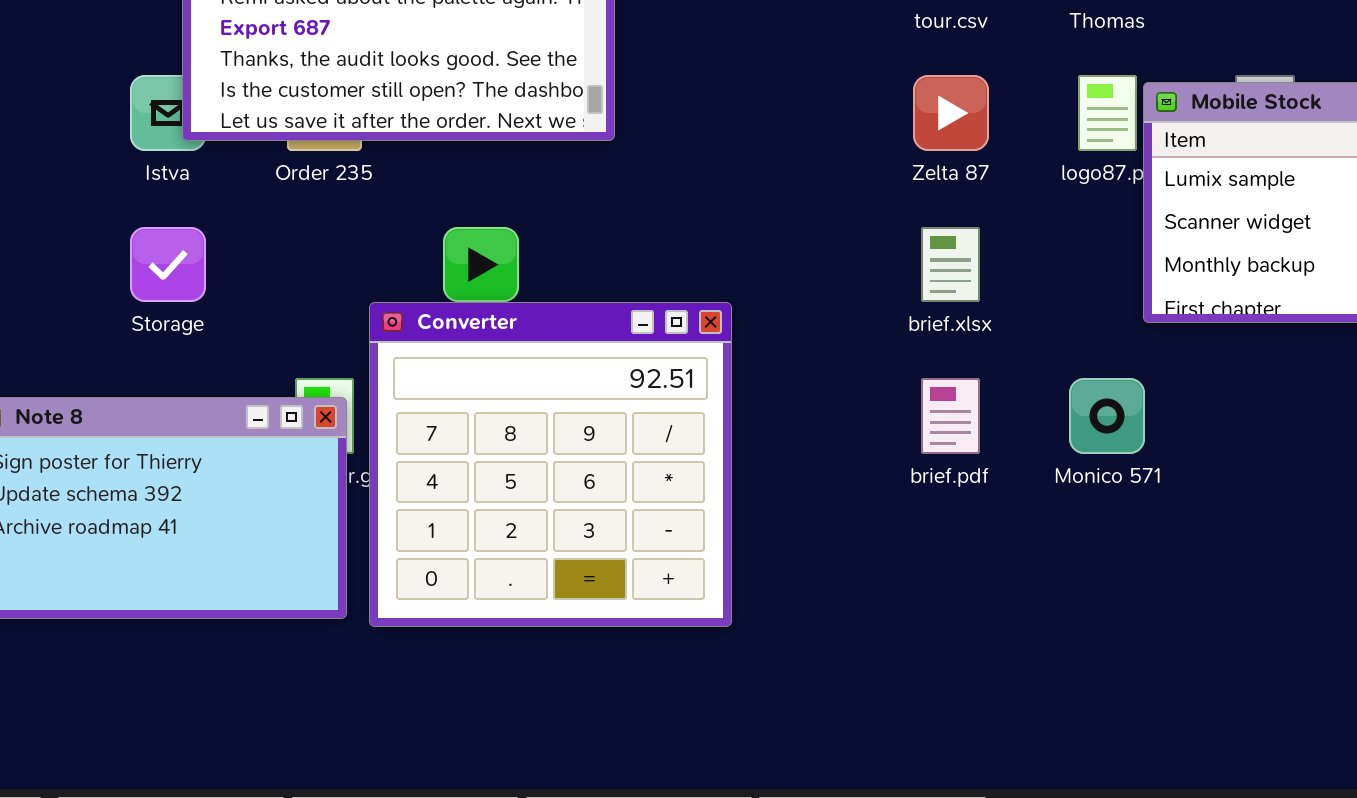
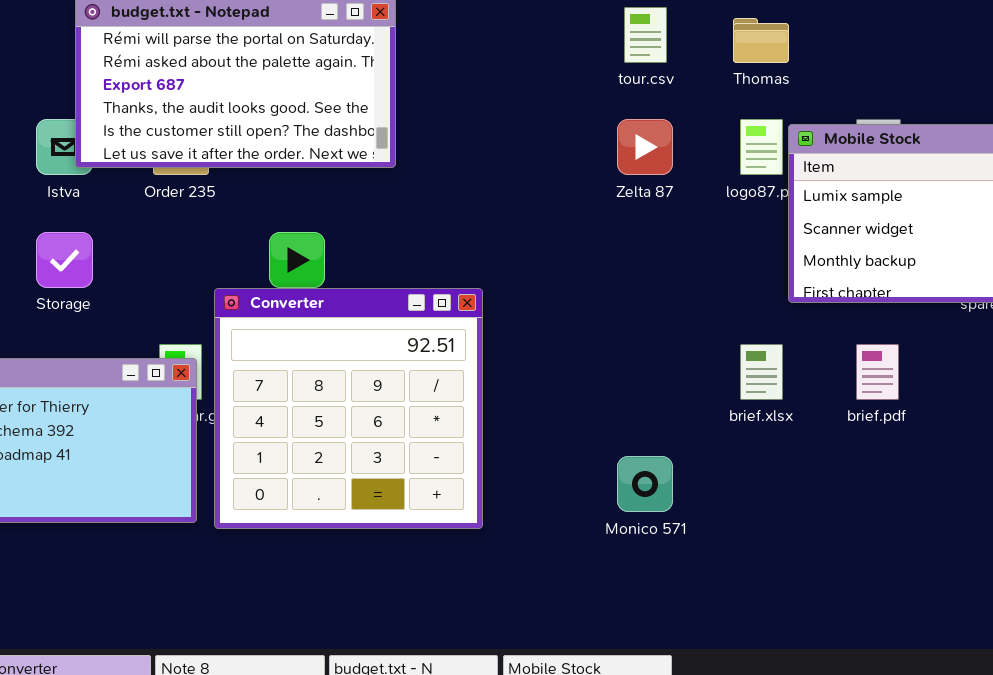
brief.xlsx: [921,227,980,302] -> [740,344,783,400], moved
brief.pdf: [921,378,980,454] -> [856,344,899,400], moved
Monico 571: [1069,378,1145,454] -> [617,456,673,512], moved

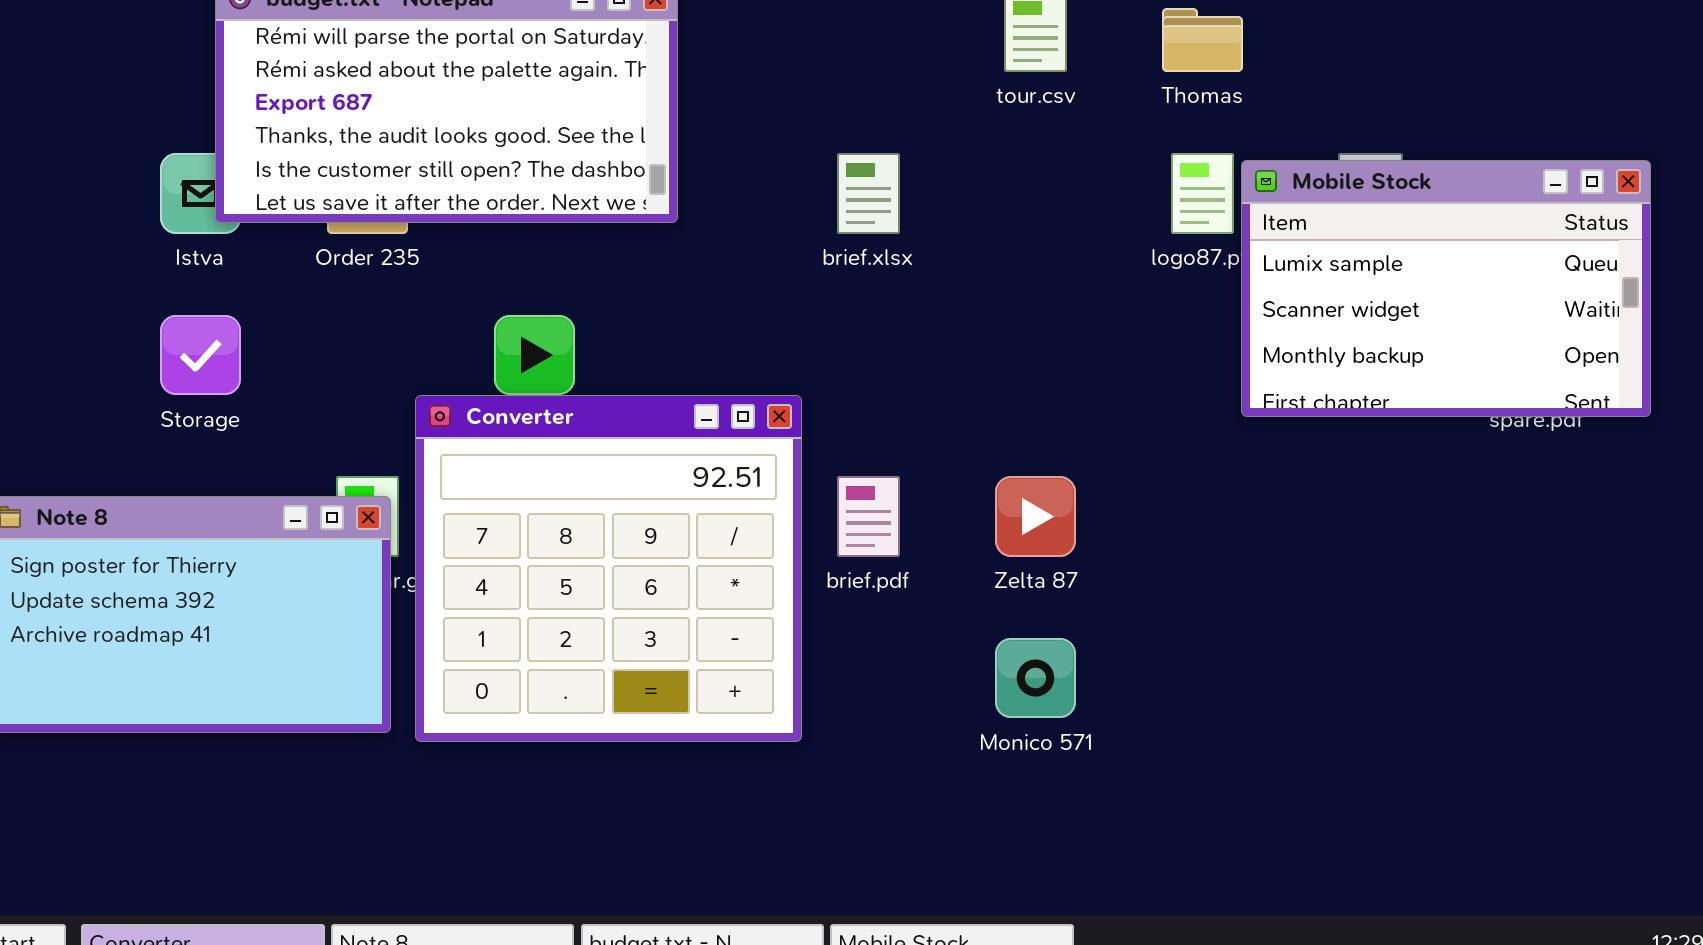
Zelta 87: [617,119,673,175] -> [995,476,1076,557], moved
brief.xlsx: [740,344,783,400] -> [837,153,900,234], moved
brief.pdf: [856,344,899,400] -> [837,476,900,557], moved

